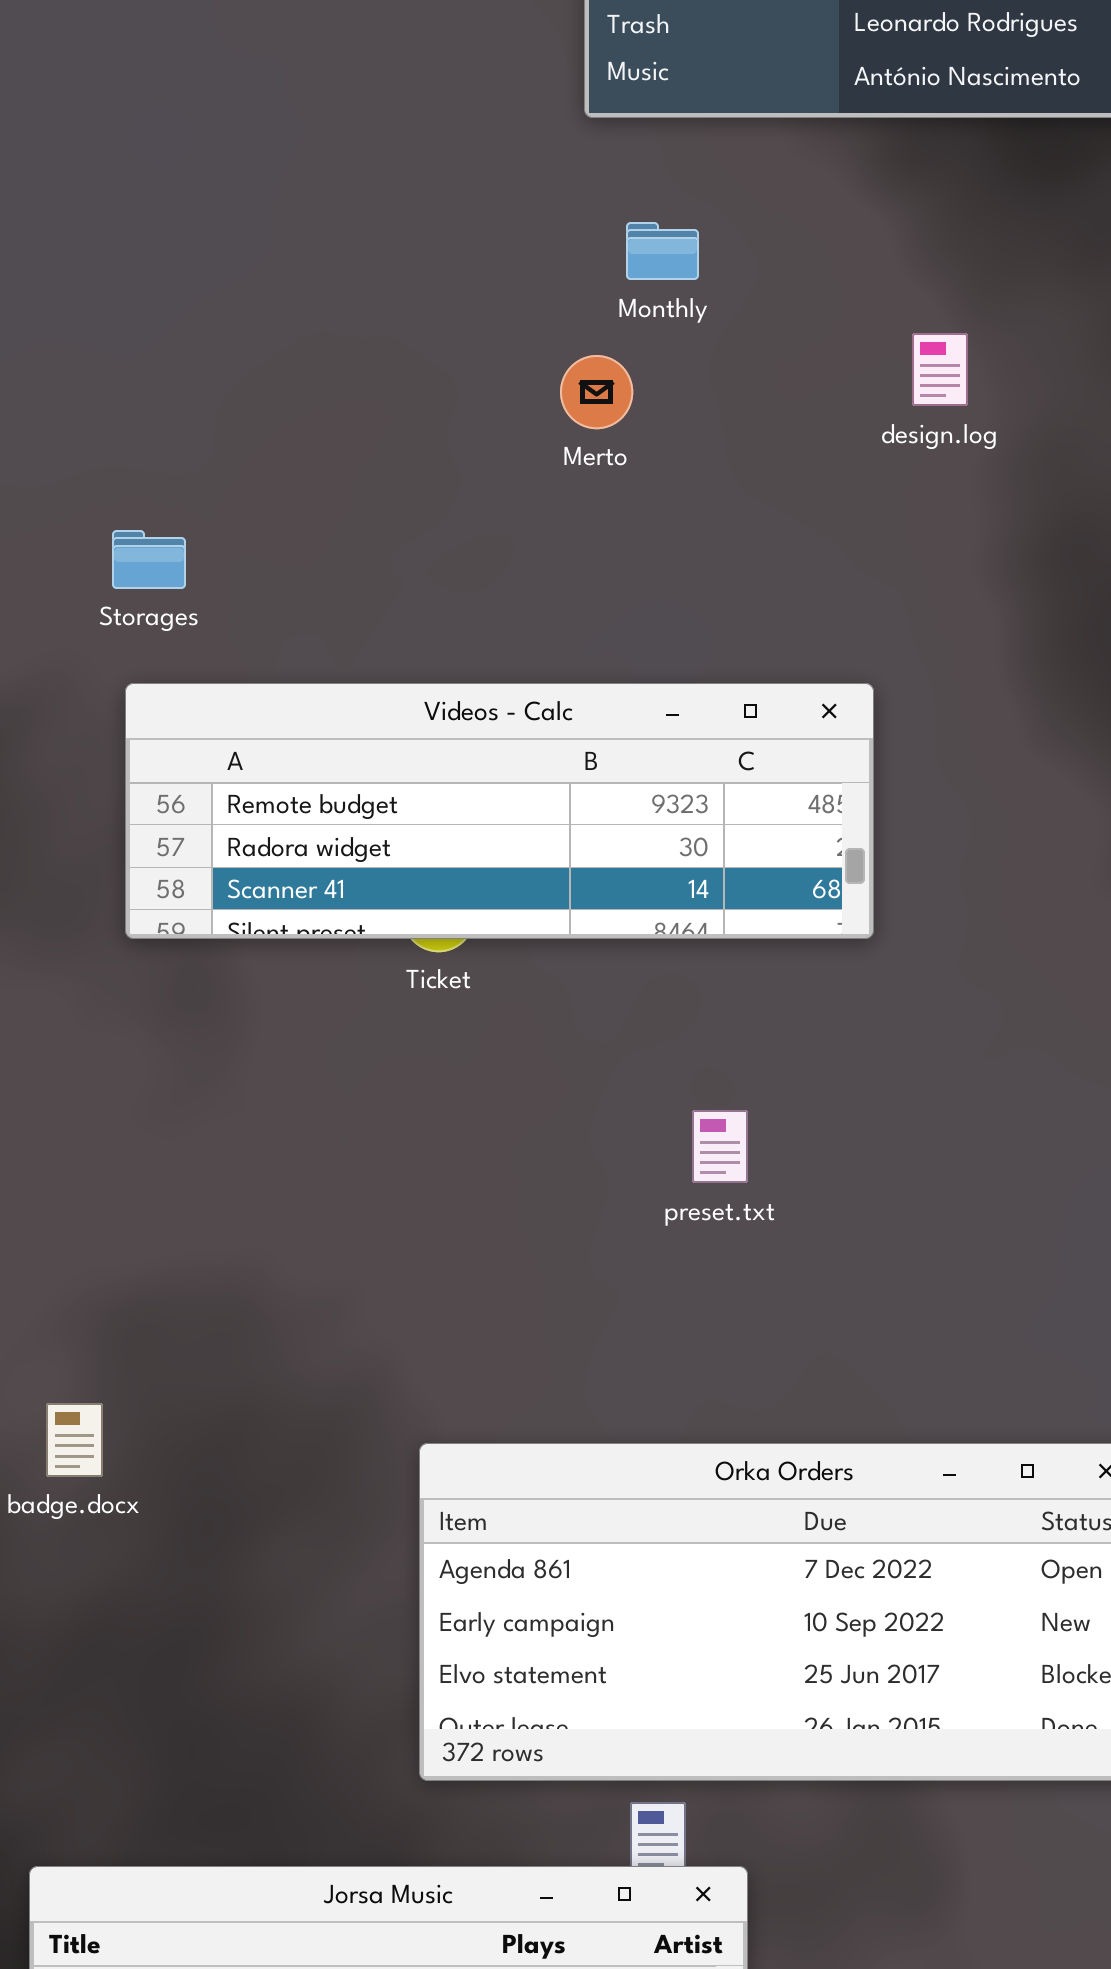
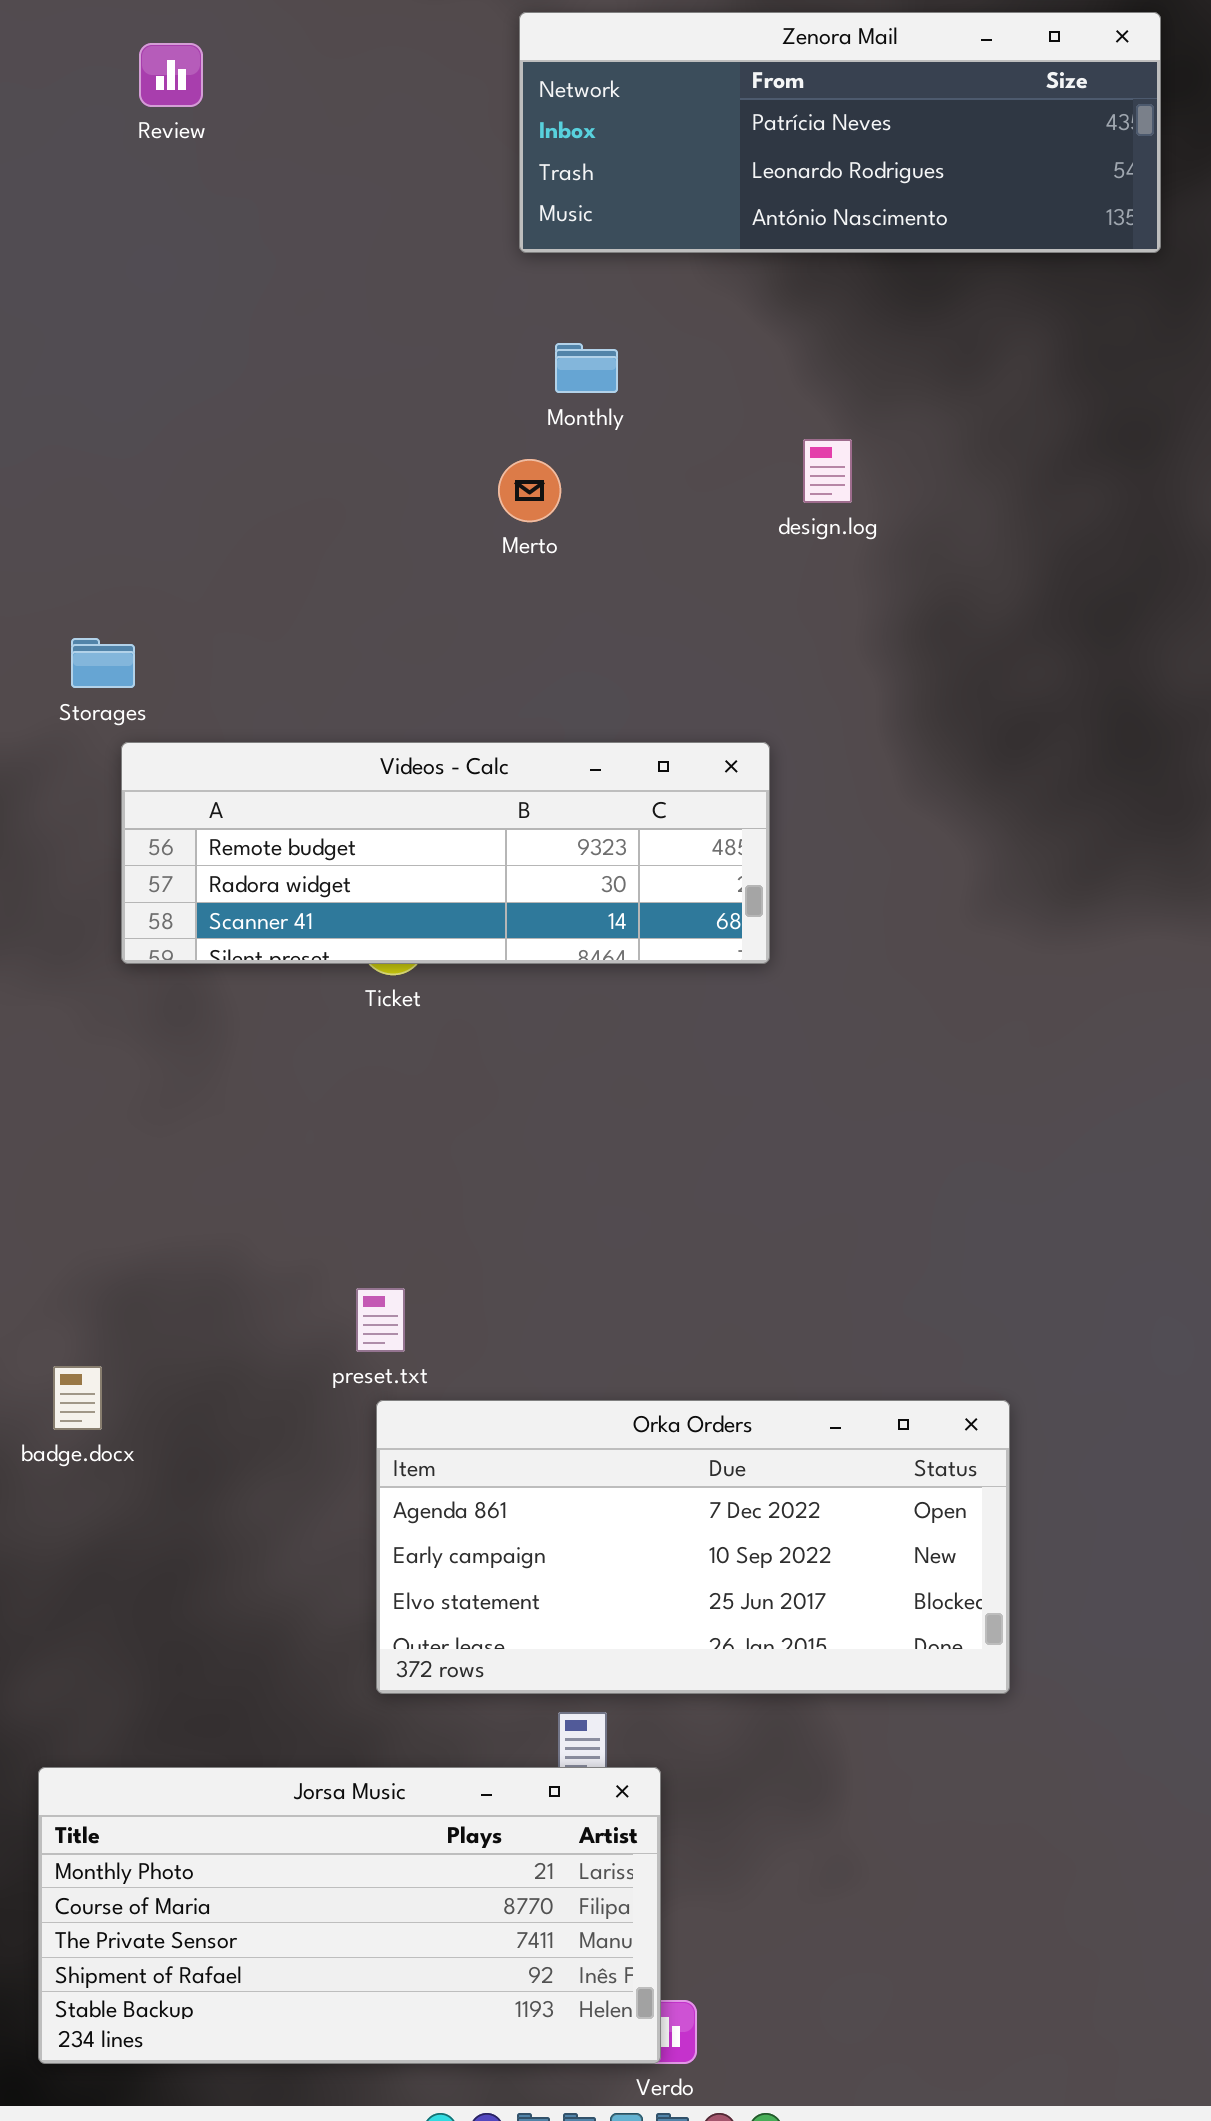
Storages: [112,530,186,589] -> [71,638,135,688], moved
preset.txt: [692,1110,748,1183] -> [356,1288,405,1352], moved

